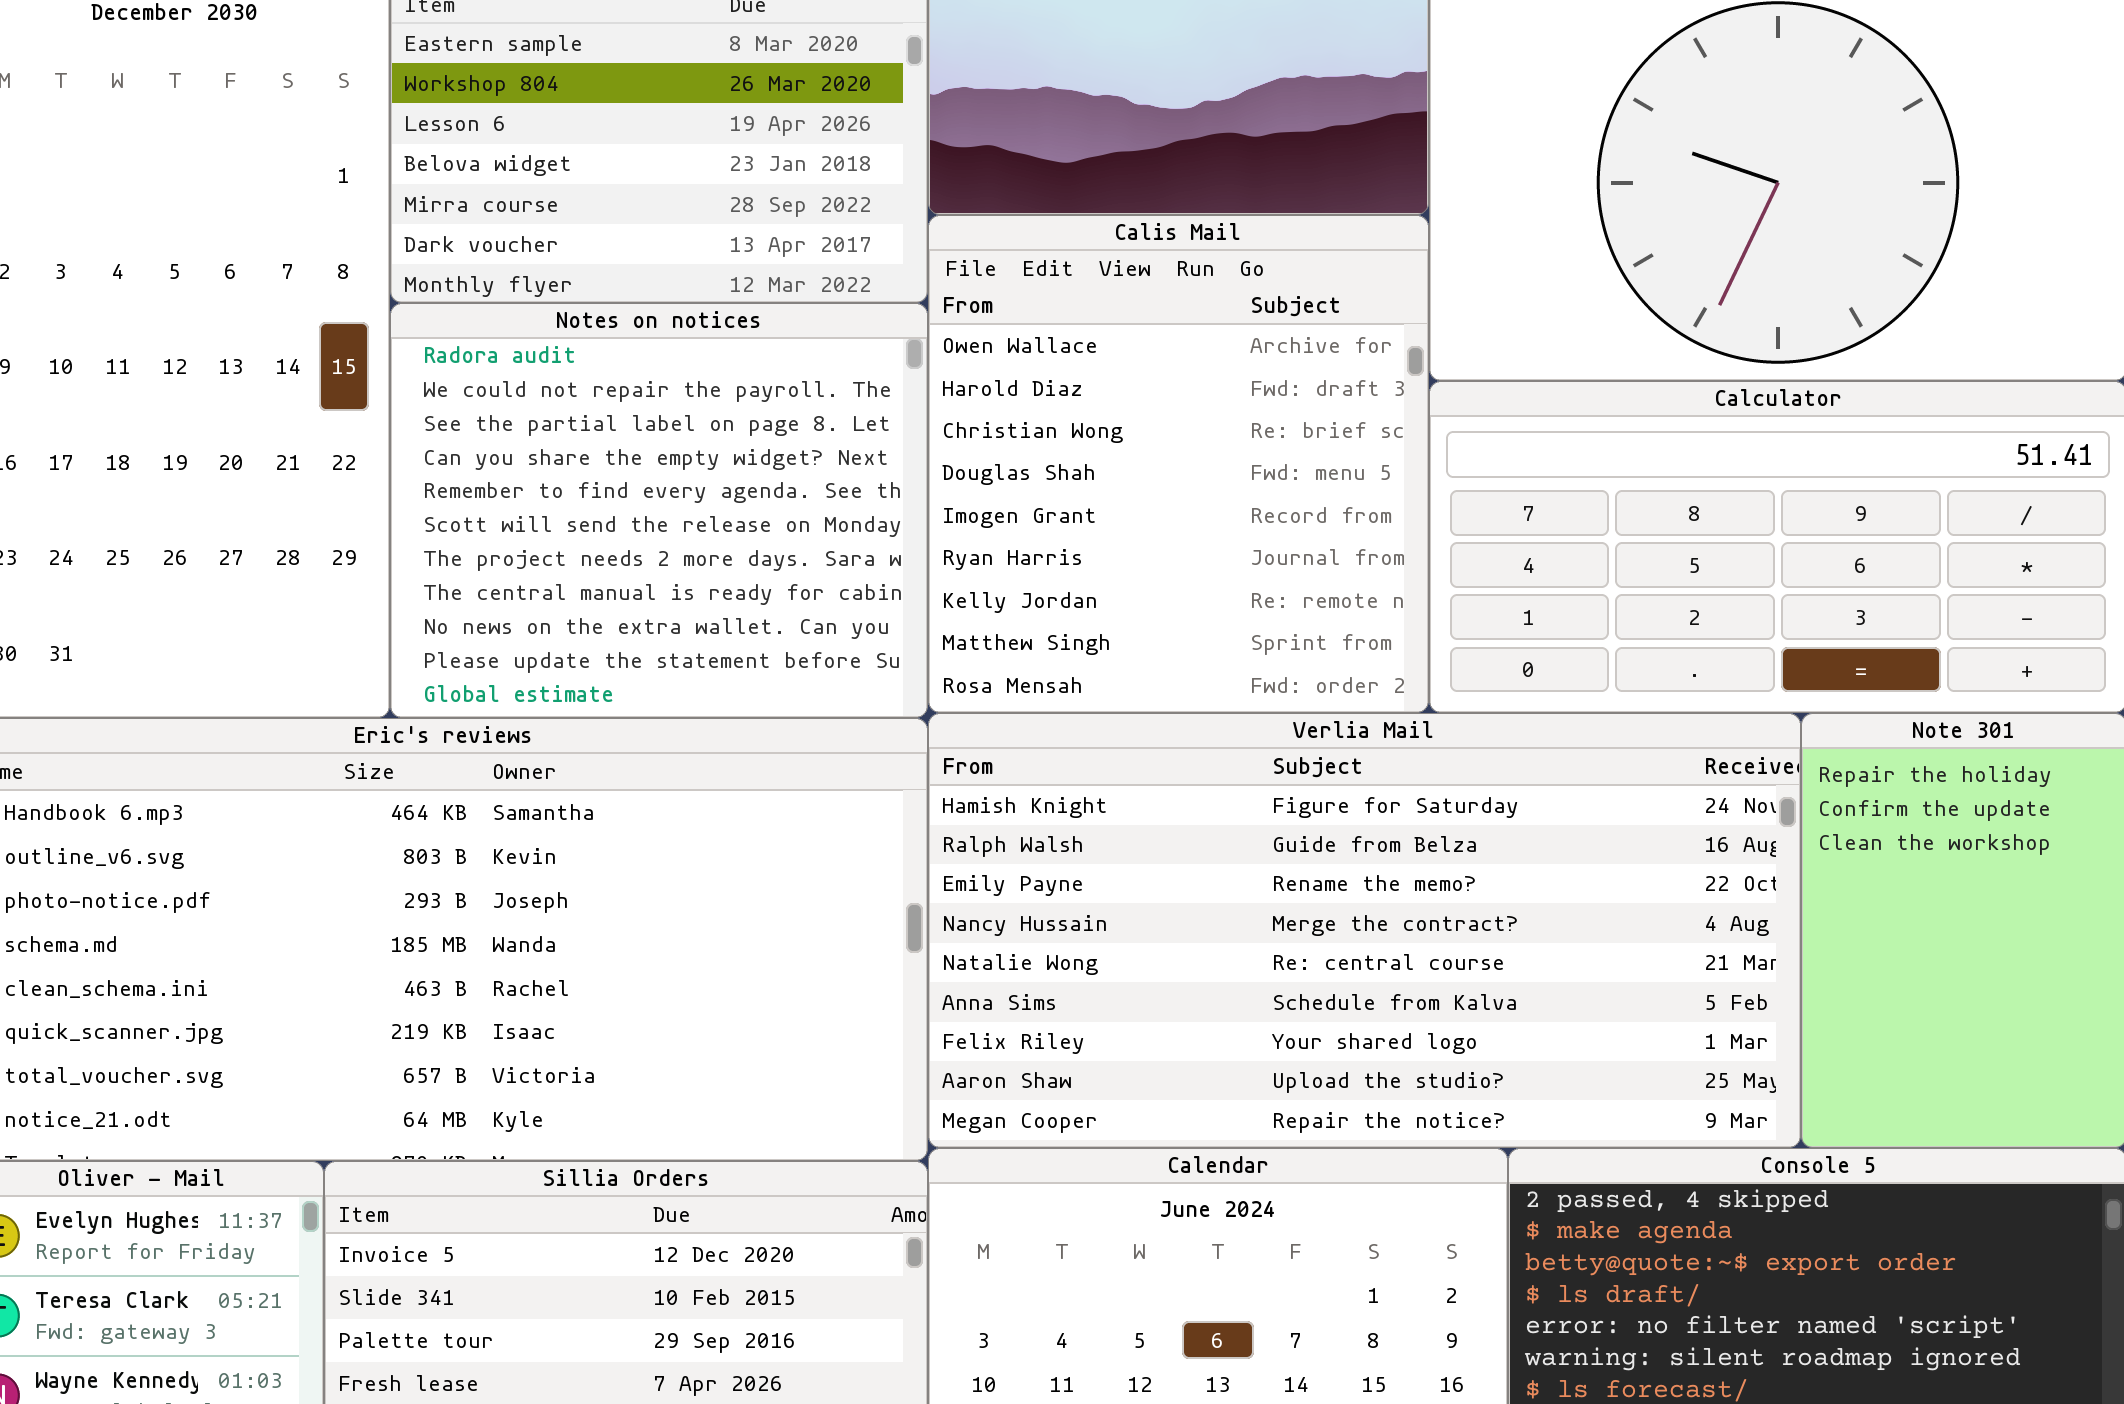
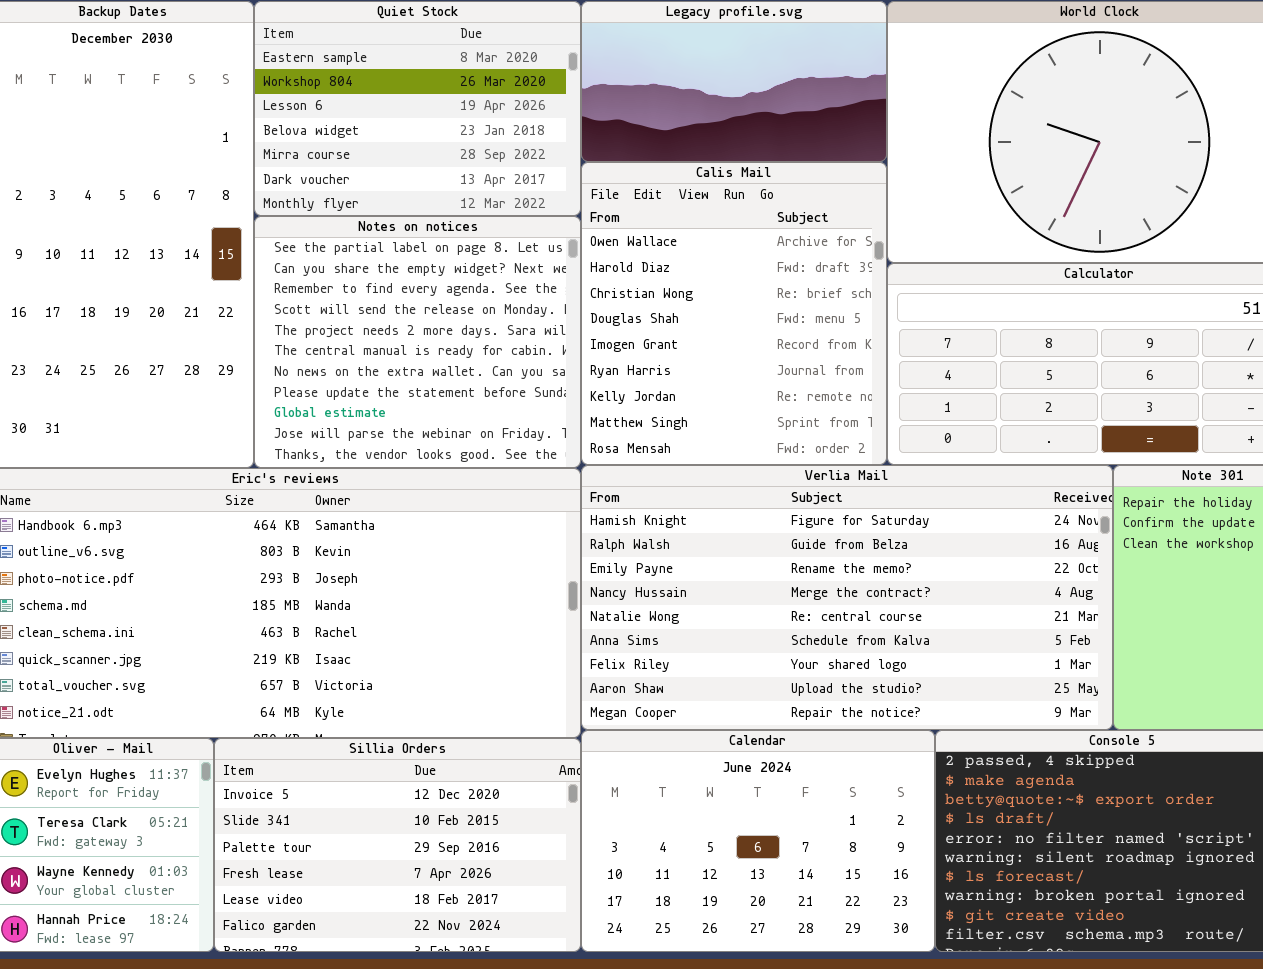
Notes on notices: [390,303,928,718] -> [254,216,581,468], scrolled down 2 rows

